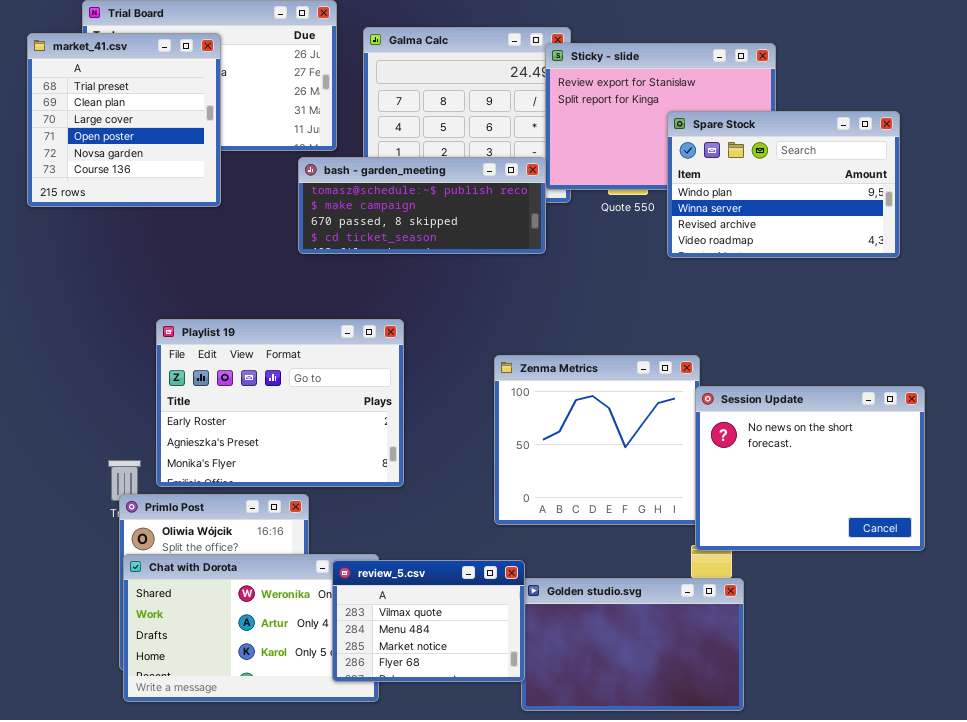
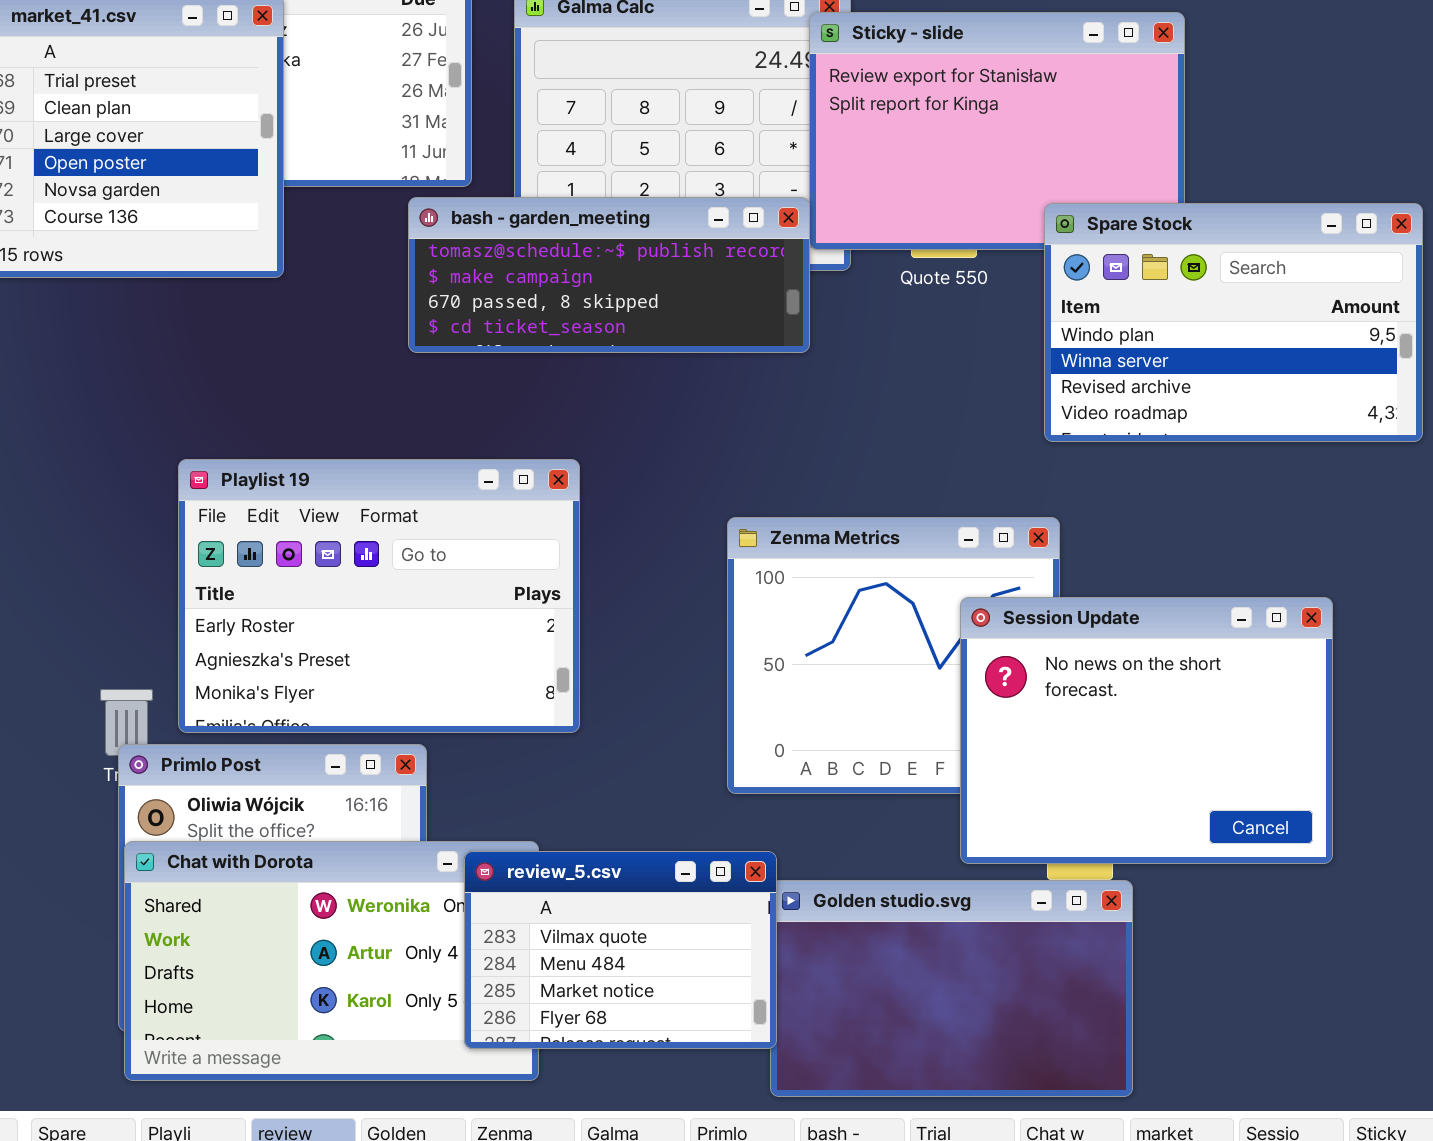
Spare Stock: [667,111,900,258] -> [1044,203,1423,442], moved
Session Update: [695,386,925,551] -> [960,597,1333,864], moved

